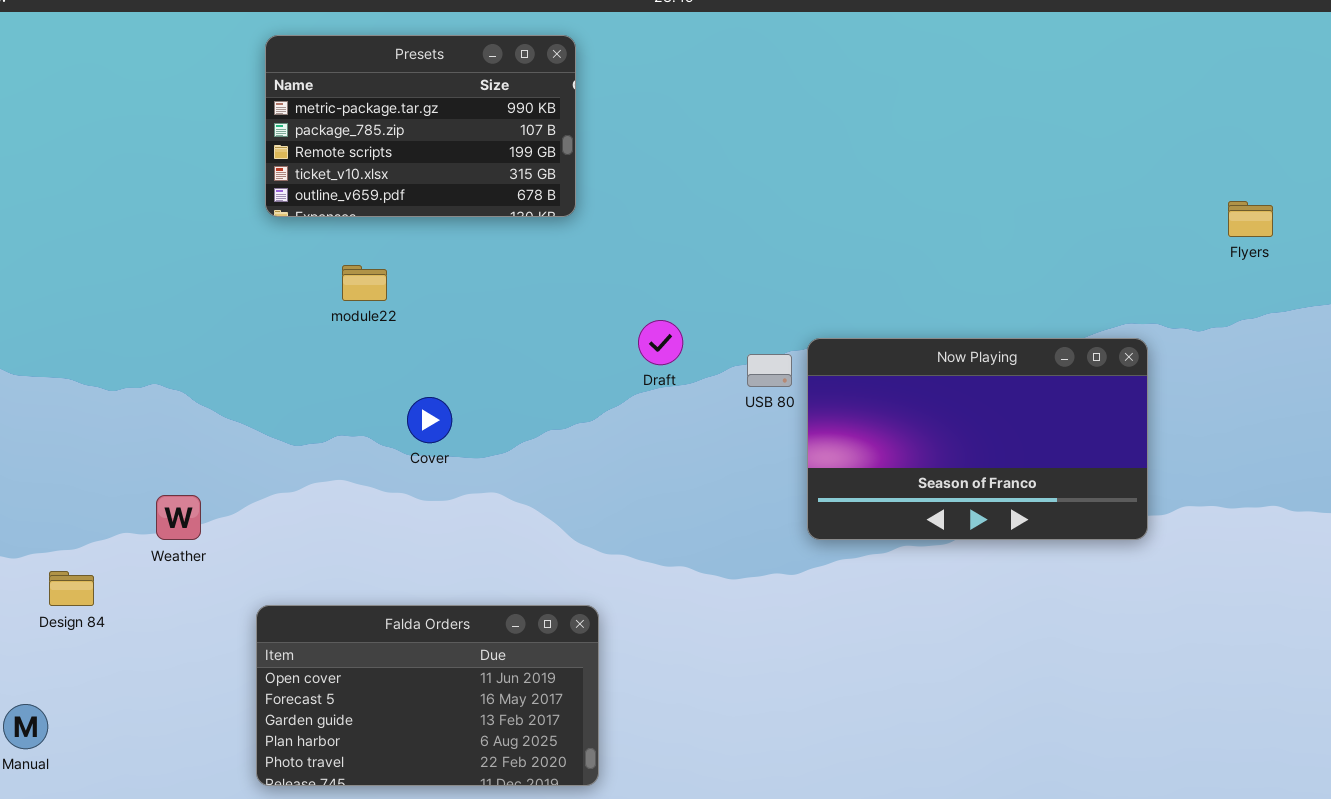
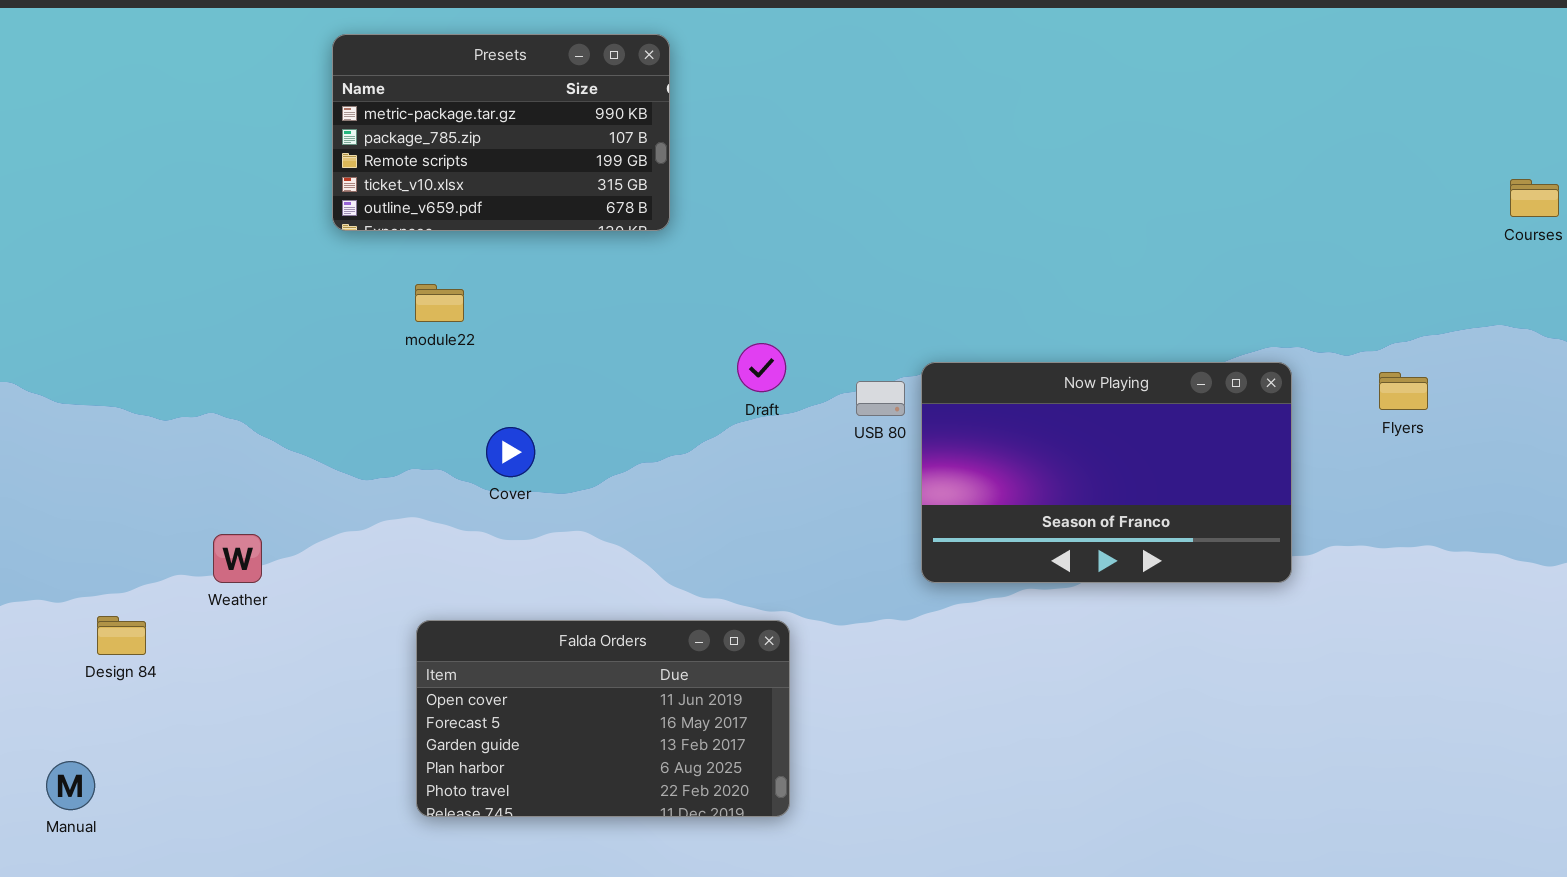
Flyers: [1228,201,1273,237] -> [1379,372,1428,410], moved
Falda Orders: [256,605,599,786] -> [416,620,790,817], moved

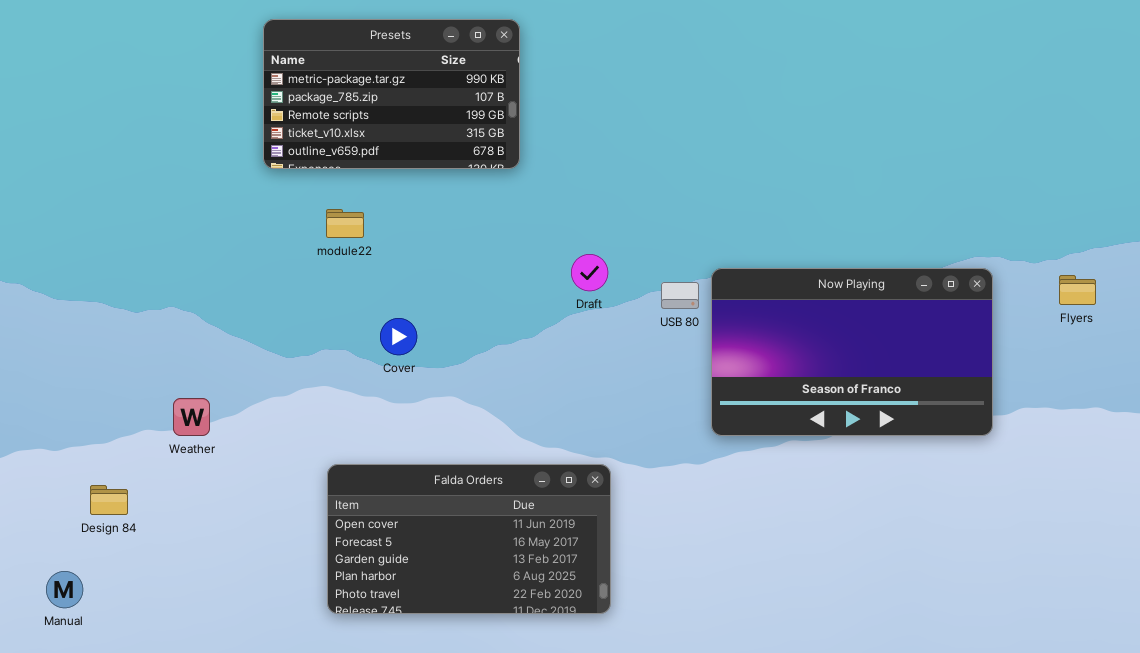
Design 84: [97,616,146,655] -> [90,485,128,515], moved

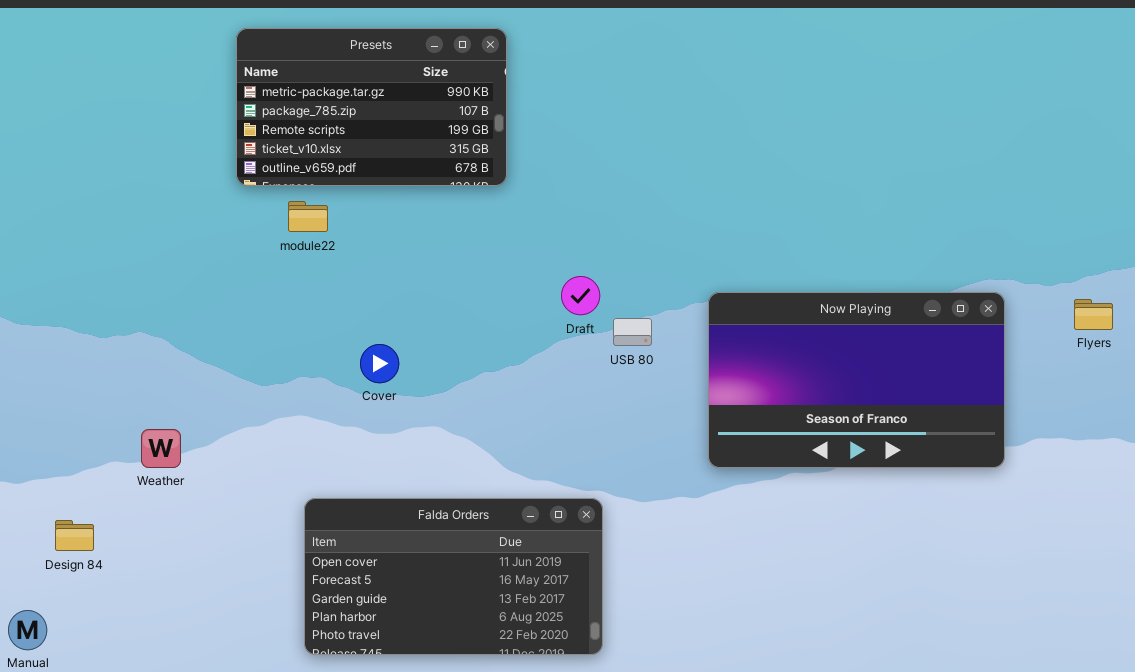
module22: [326,209,364,238] -> [288,201,328,232], moved
USB 80: [661,282,699,309] -> [613,318,652,346], moved

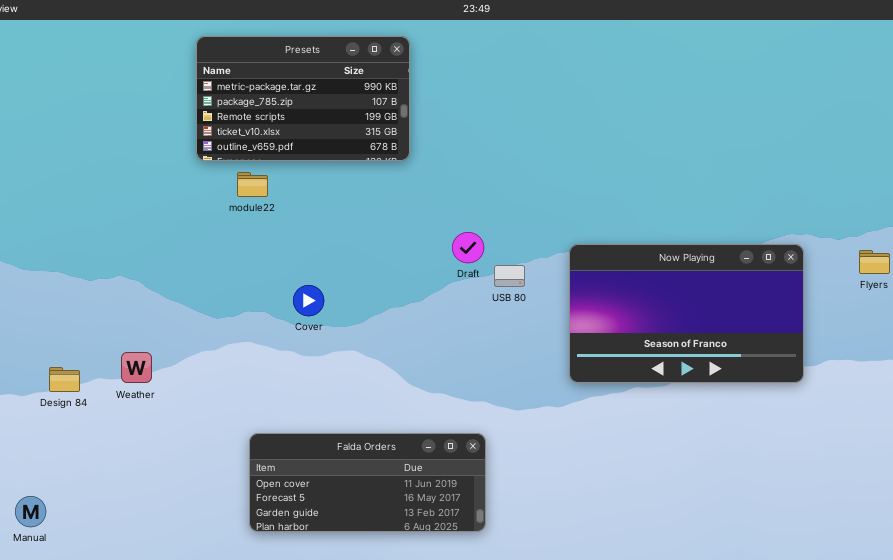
Falda Orders: [304,498,603,655] -> [249,433,486,532], resized
Design 84: [55,520,94,551] -> [49,367,80,392], moved

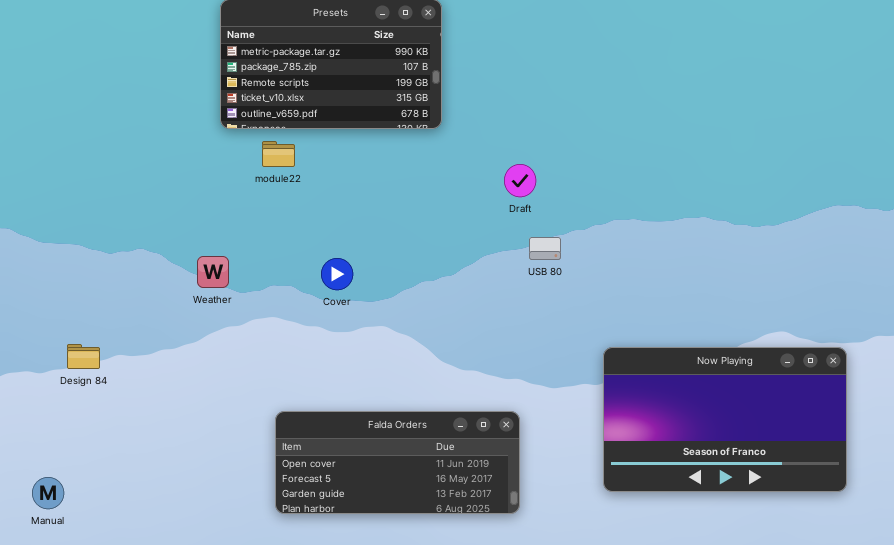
Draft: [452,232,484,263] -> [504,164,536,197], moved
Now Playing: [569,244,804,383] -> [603,347,847,492], moved
Weather: [121,352,152,383] -> [197,256,229,288], moved

